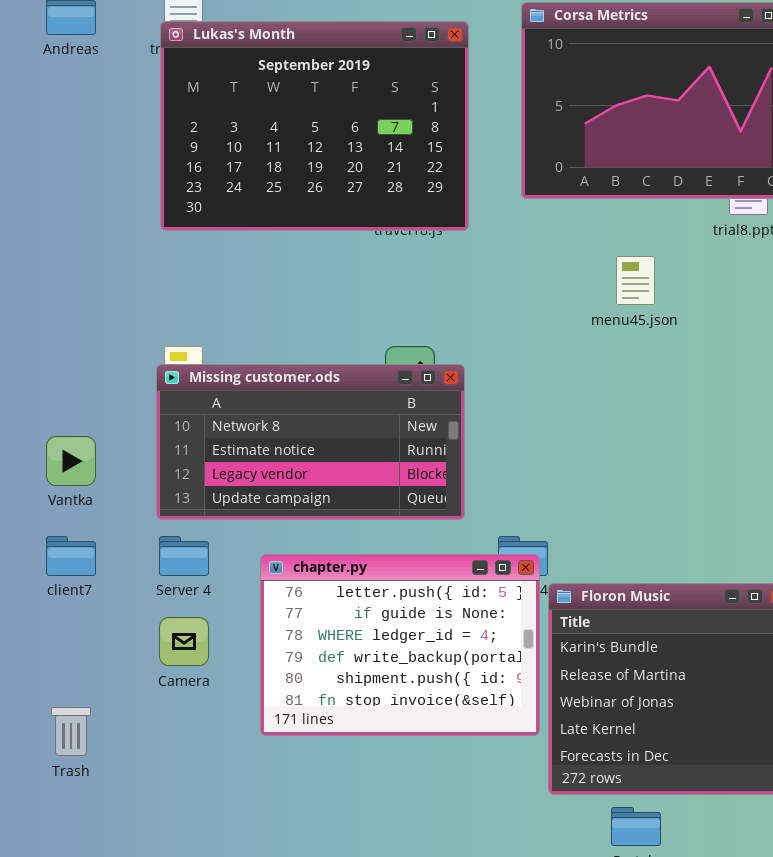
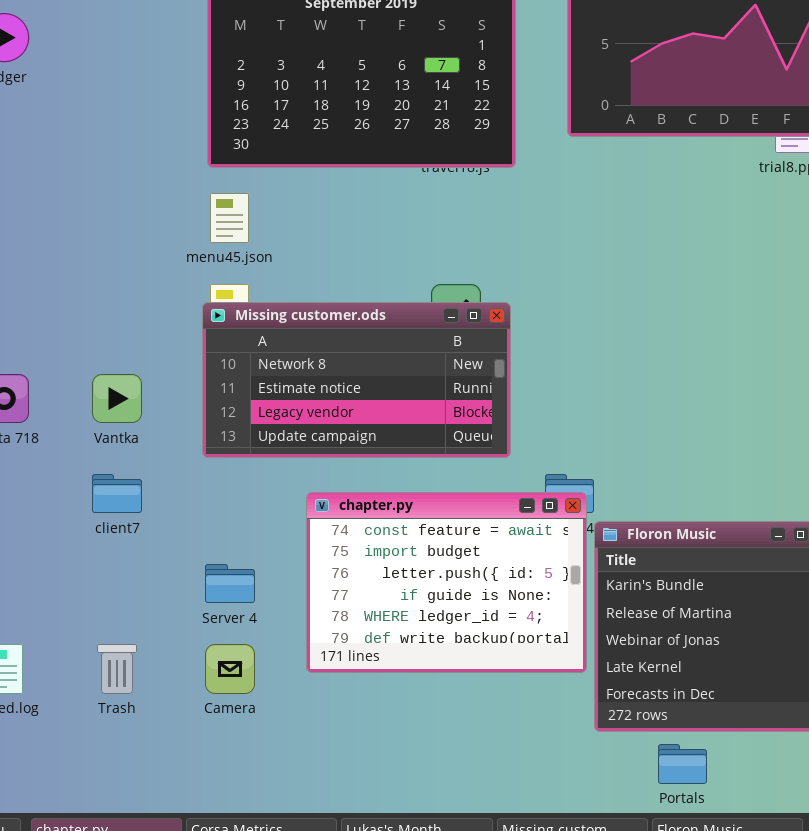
menu45.json: [616,256,655,305] -> [210,193,249,243], moved
Server 4: [159,536,209,576] -> [205,564,255,603], moved
chapter.py: [260,554,540,736] -> [306,492,587,673], scrolled up 2 rows
Camera: [159,617,209,666] -> [205,644,255,694], moved

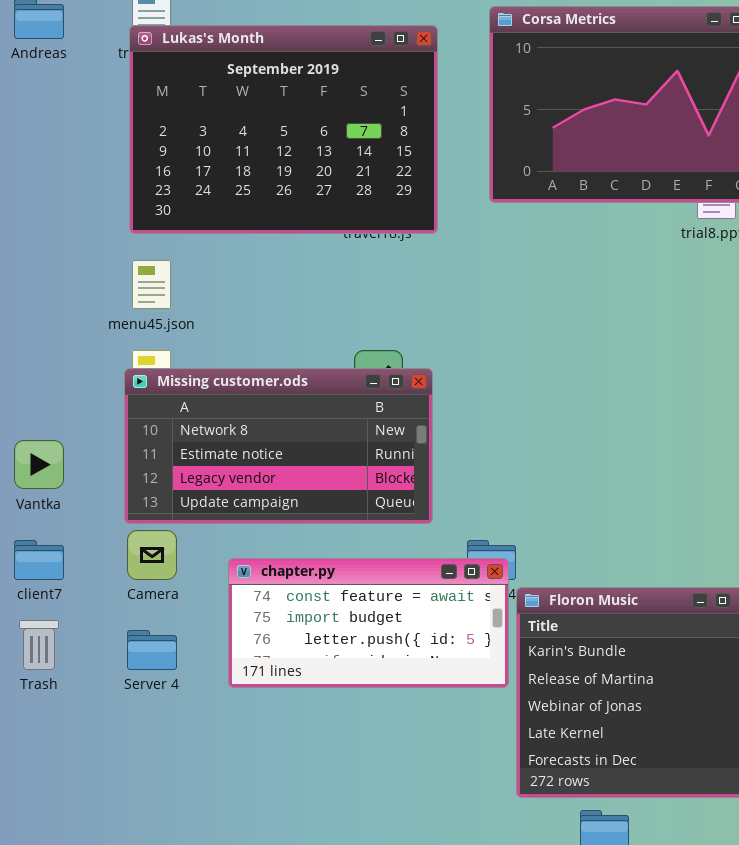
chapter.py: [306,492,587,673] -> [228,558,509,688], resized
Trash: [97,644,137,694] -> [19,620,59,670], moved
Camera: [205,644,255,694] -> [127,530,177,580], moved

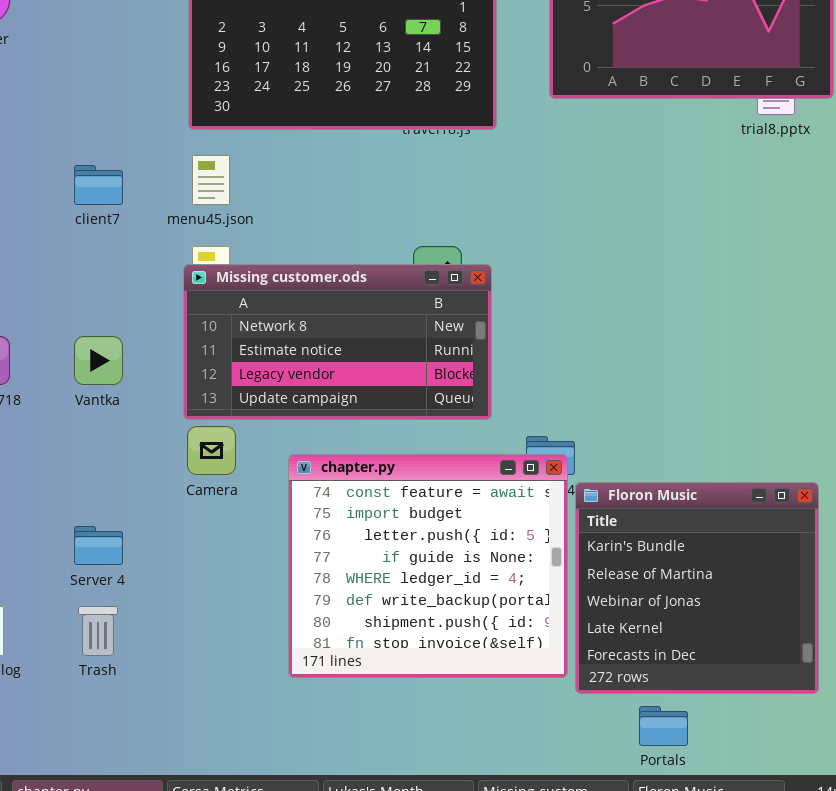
client7: [14,540,64,580] -> [74,165,123,205], moved
chapter.py: [228,558,509,688] -> [288,454,568,678], resized
Trash: [19,620,59,670] -> [78,606,118,656], moved
Server 4: [127,630,177,670] -> [74,526,123,565], moved

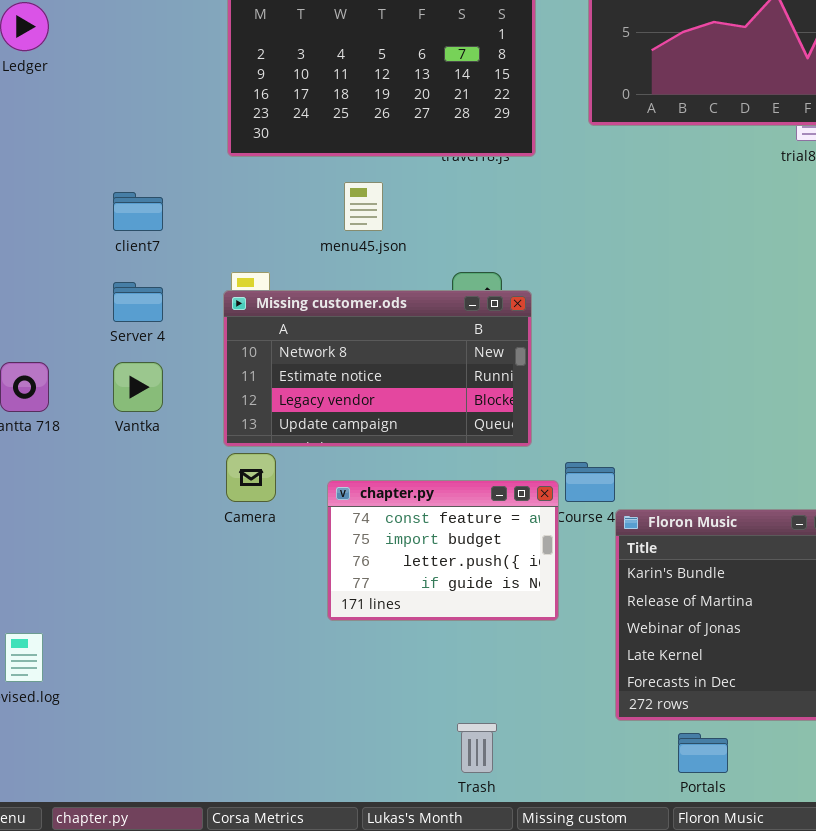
menu45.json: [192,155,230,205] -> [344,182,383,231], moved
chapter.py: [288,454,568,678] -> [327,480,559,621], resized
Server 4: [74,526,123,565] -> [113,282,163,322], moved
Trash: [78,606,118,656] -> [457,723,497,773], moved

